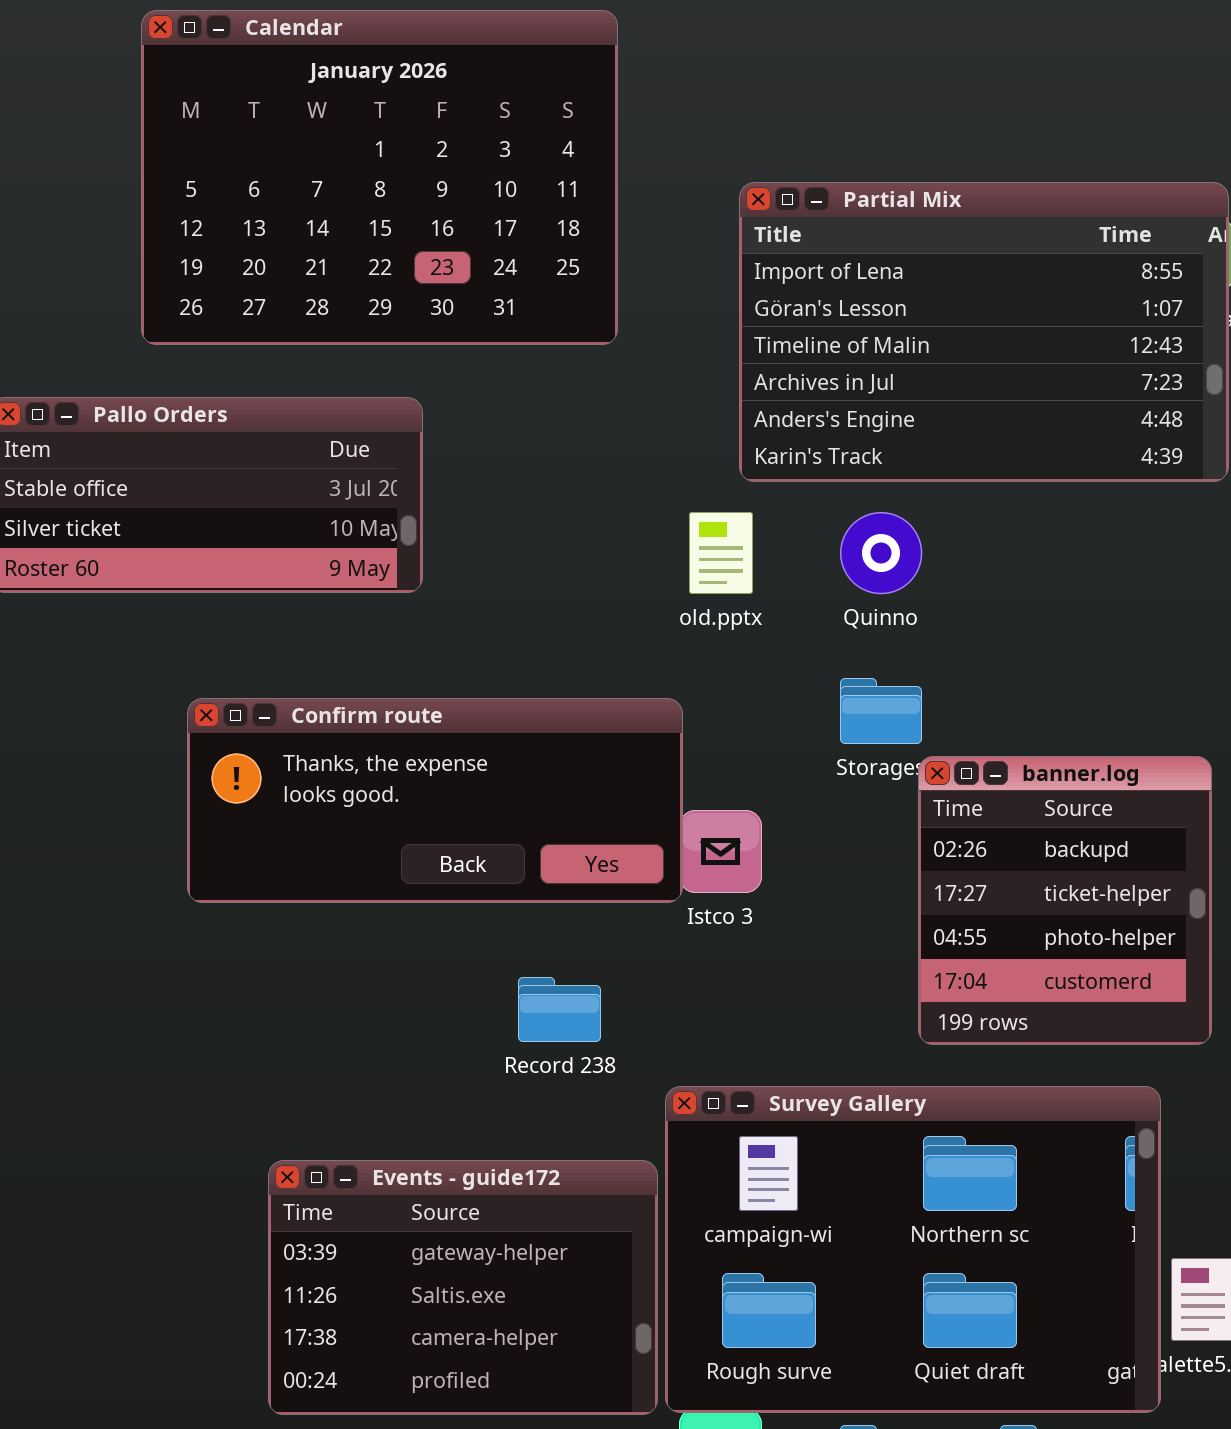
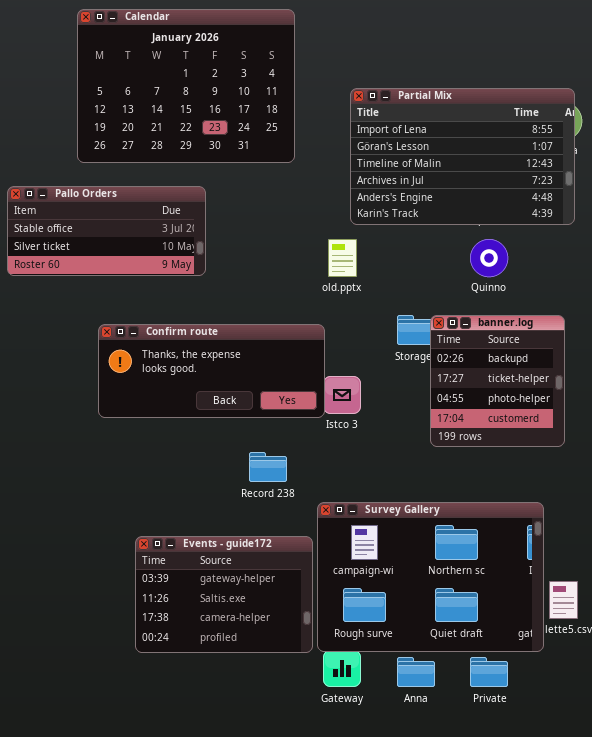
Quinno: [840,512,922,594] -> [470,239,508,277], moved
banner.log: [918,756,1212,1045] -> [430,315,565,447], moved

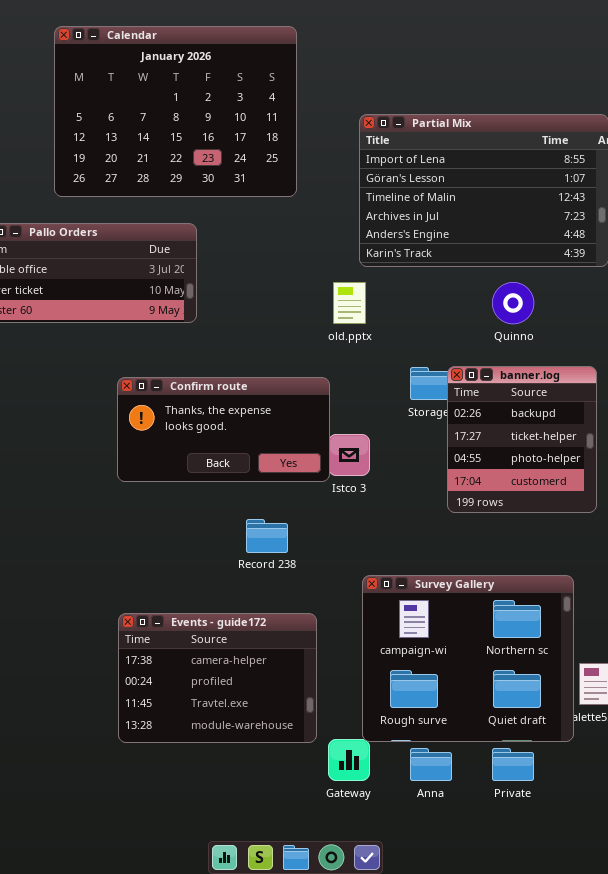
Confirm route: [98,324,325,418] -> [117,377,330,482], resized
Survey Gallery: [317,502,544,652] -> [362,575,574,742], resized
Events - guide172: [135,536,313,653] -> [118,613,317,743], scrolled down 2 rows

